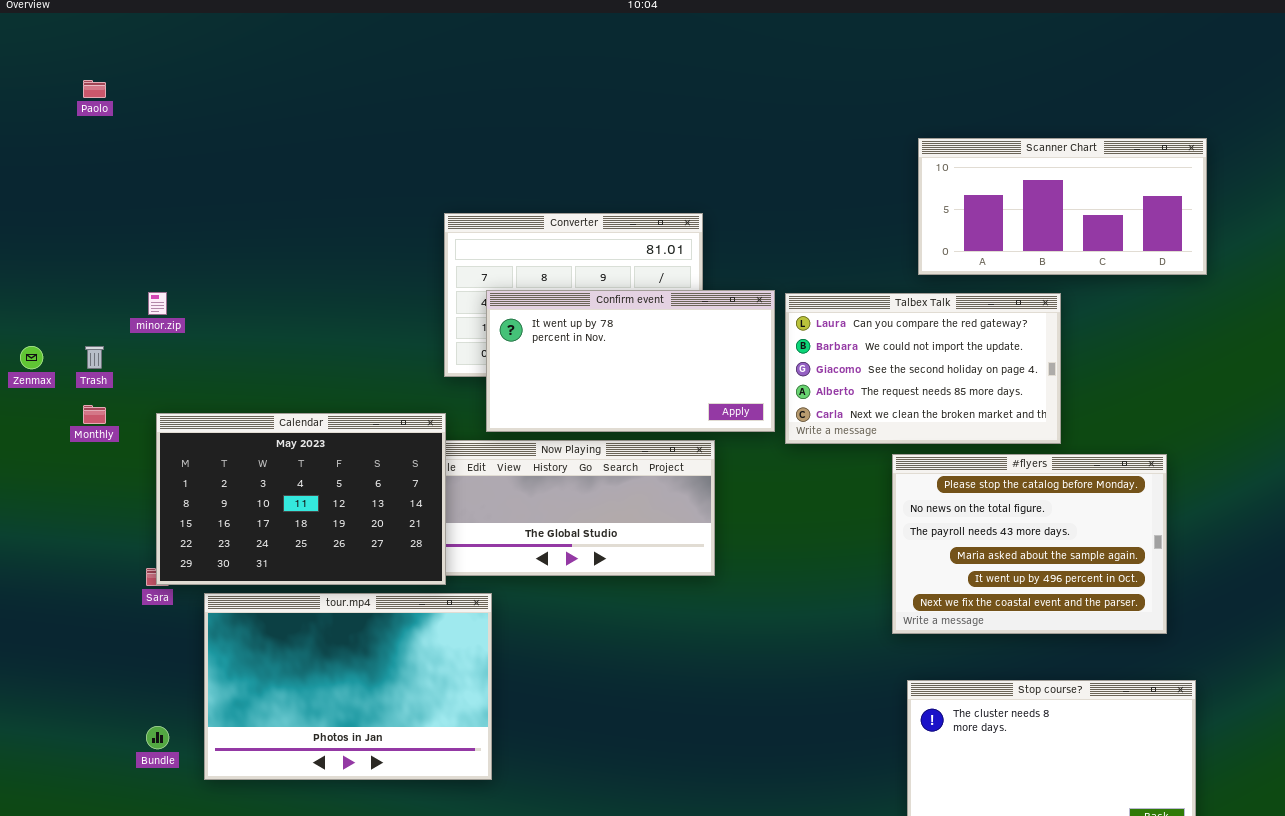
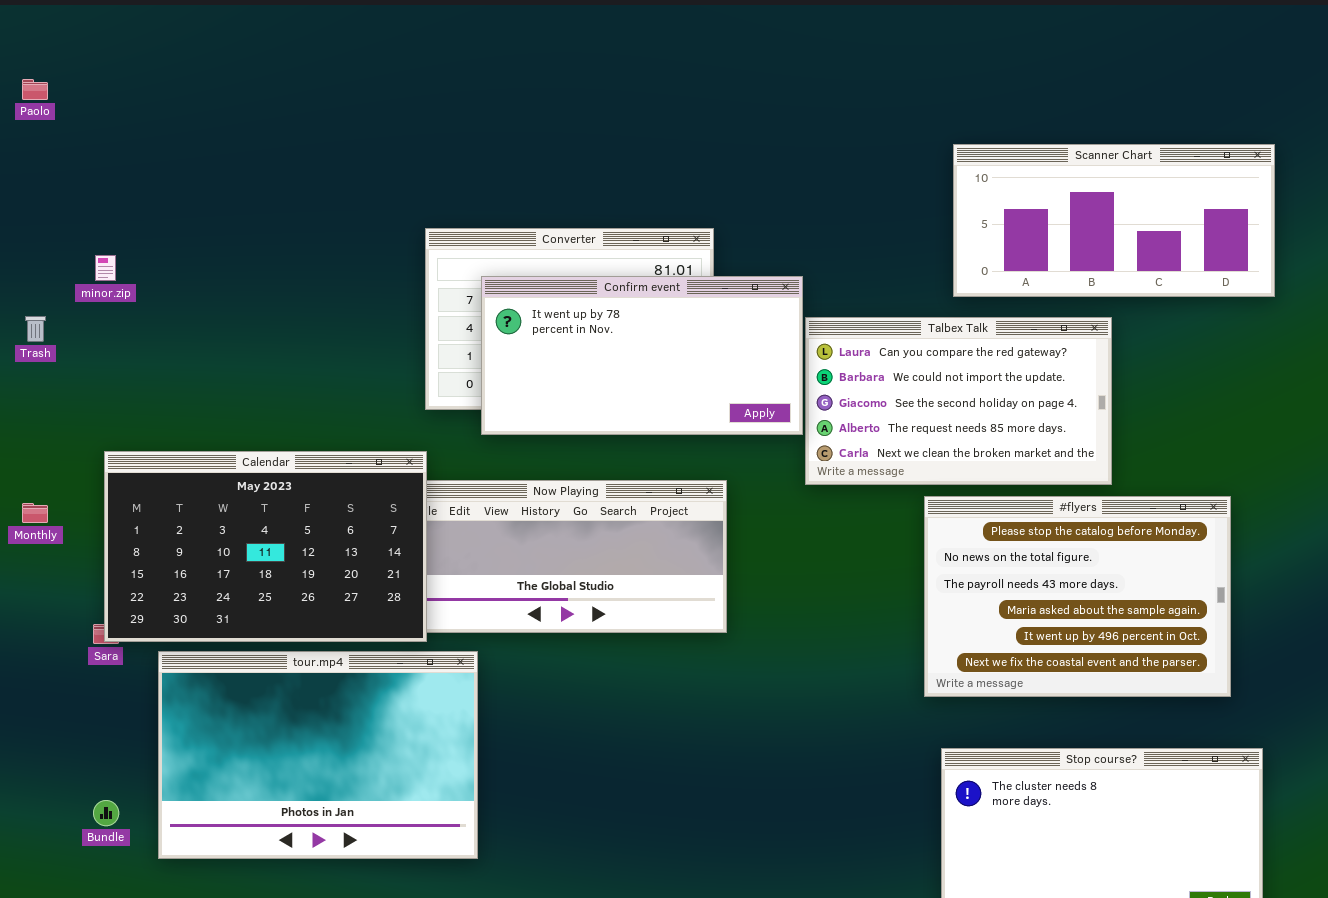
Confirm event: [486,290,775,432] -> [481,276,803,435], moved
minor.zip: [148,292,167,315] -> [95,255,116,281], moved
Trash: [85,346,104,369] -> [25,316,46,342], moved
Monthly: [83,405,106,424] -> [22,503,48,523], moved

